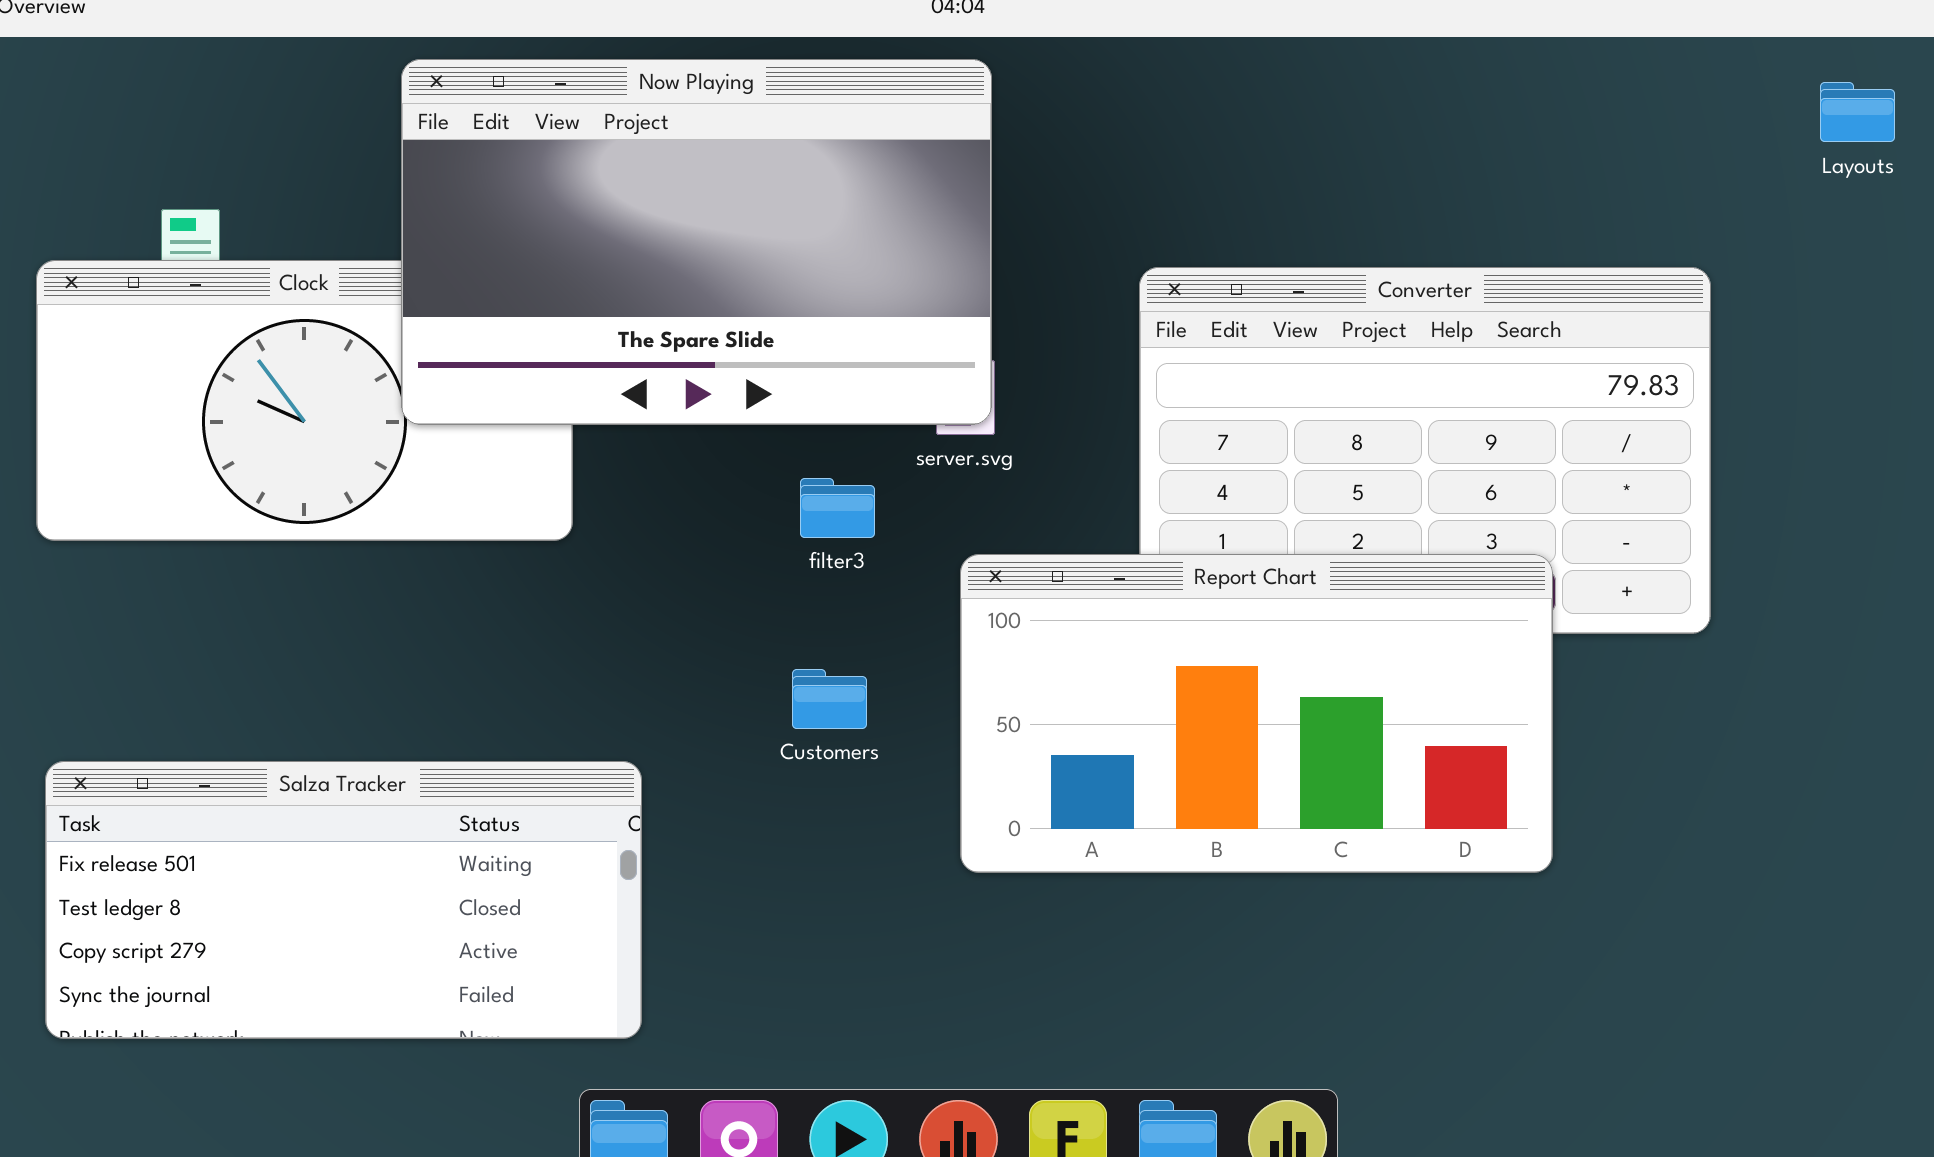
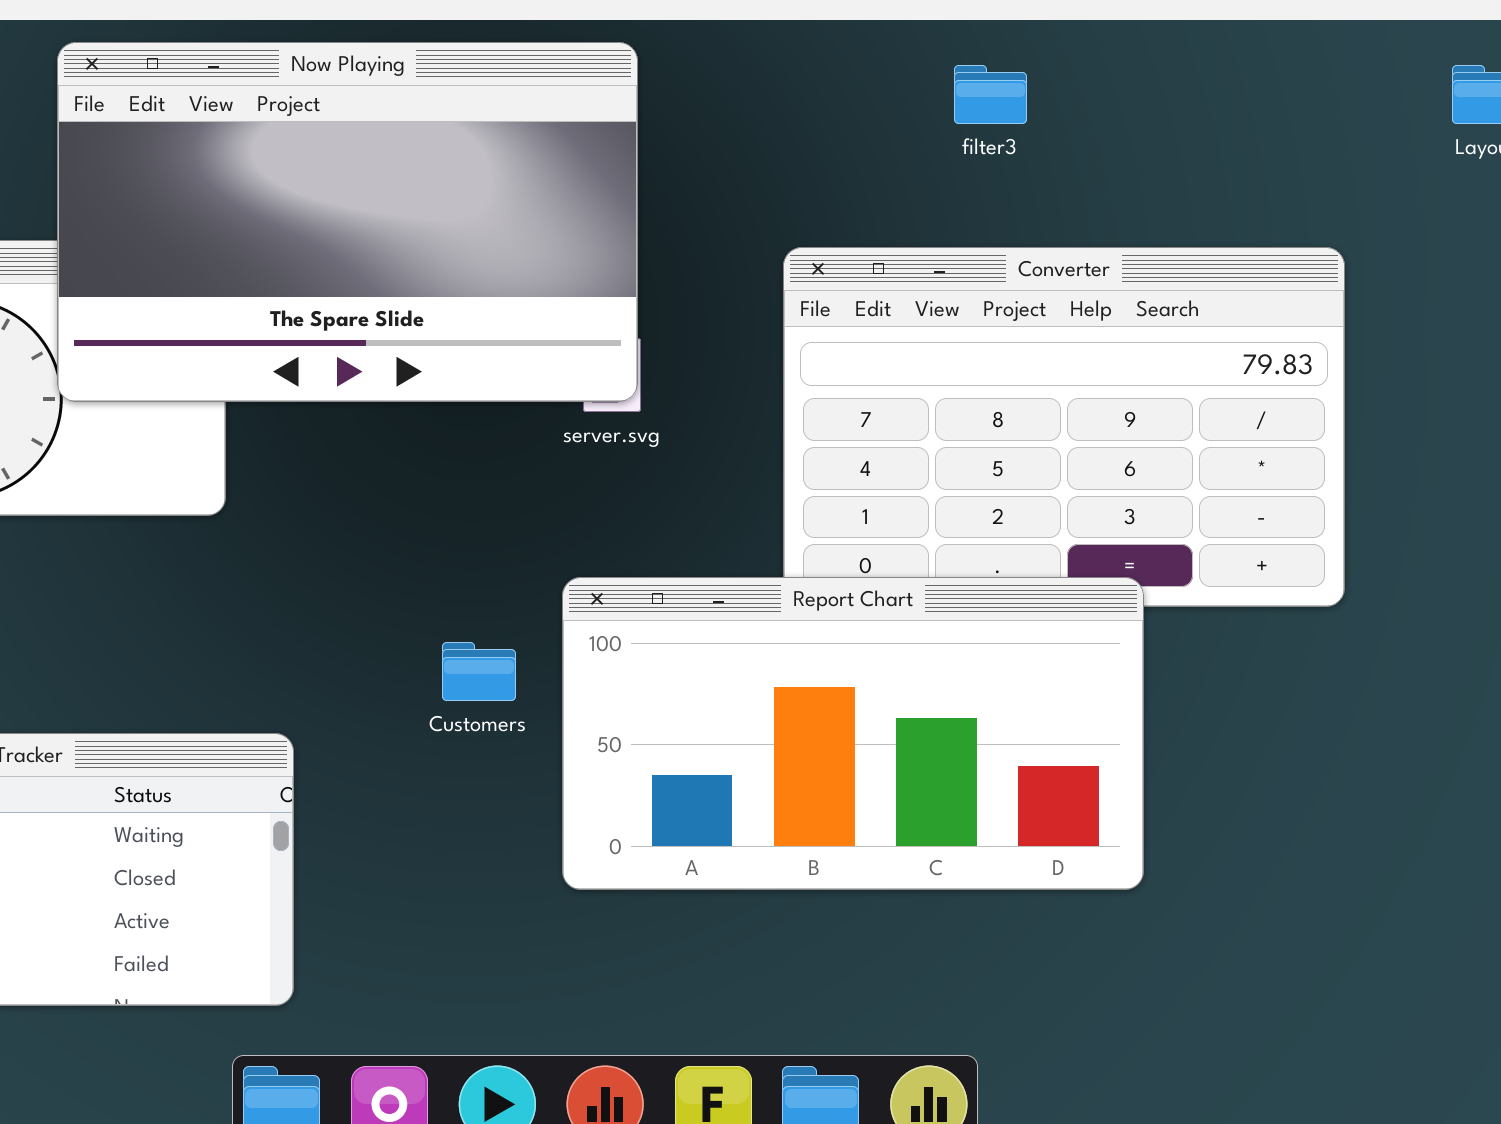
filter3: [800,478,875,538] -> [954,65,1027,124], moved
Report Chart: [960,554,1553,873] -> [562,577,1144,890], moved

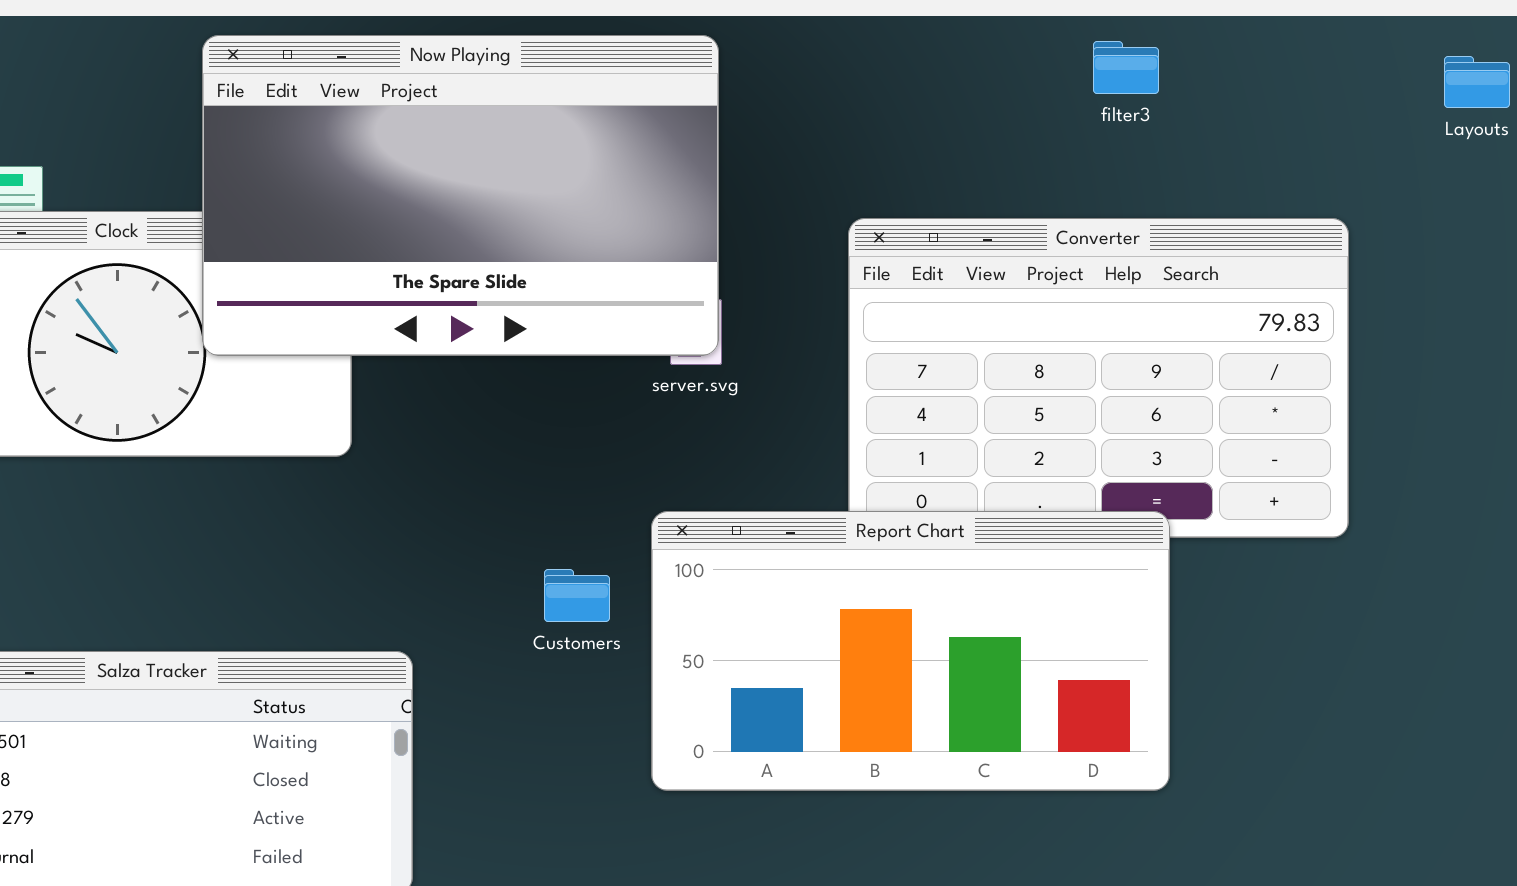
filter3: [954,65,1027,124] -> [1093,41,1159,94], moved

